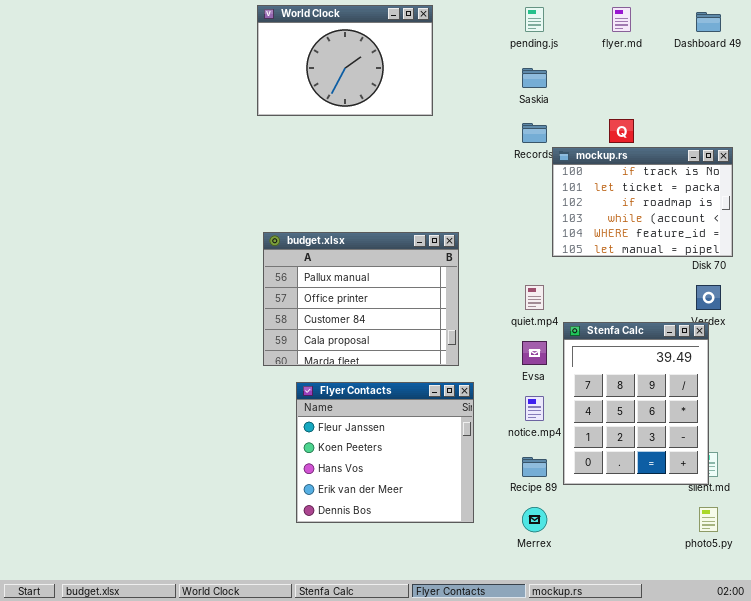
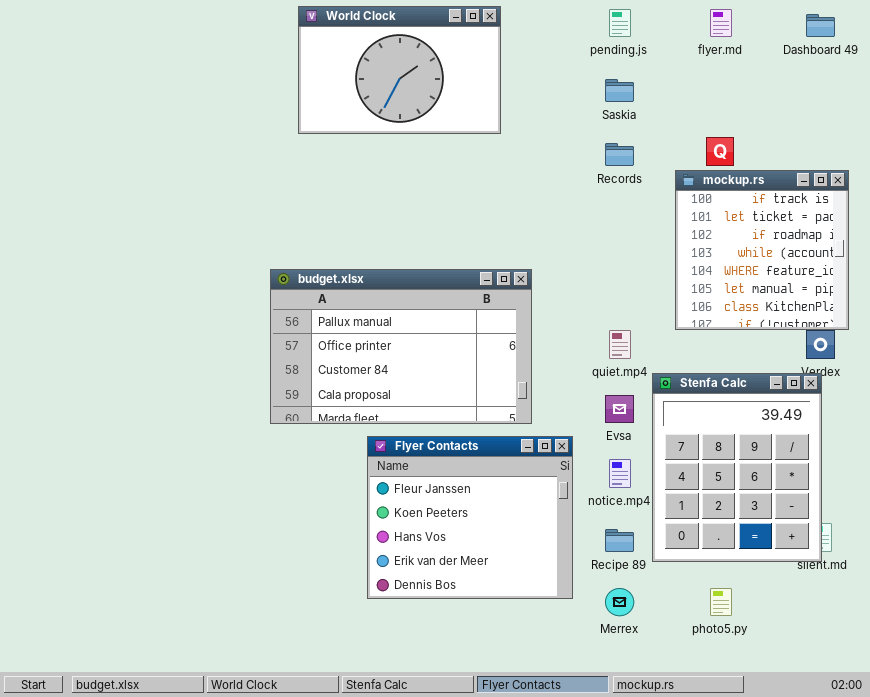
mockup.rs: [552,147,733,257] -> [675,170,849,330], resized
budget.xlsx: [263,232,459,366] -> [270,269,532,424], resized
Flyer Contacts: [296,382,474,523] -> [367,436,573,599], moved
photo5.py: [699,507,718,532] -> [710,588,732,616], moved

